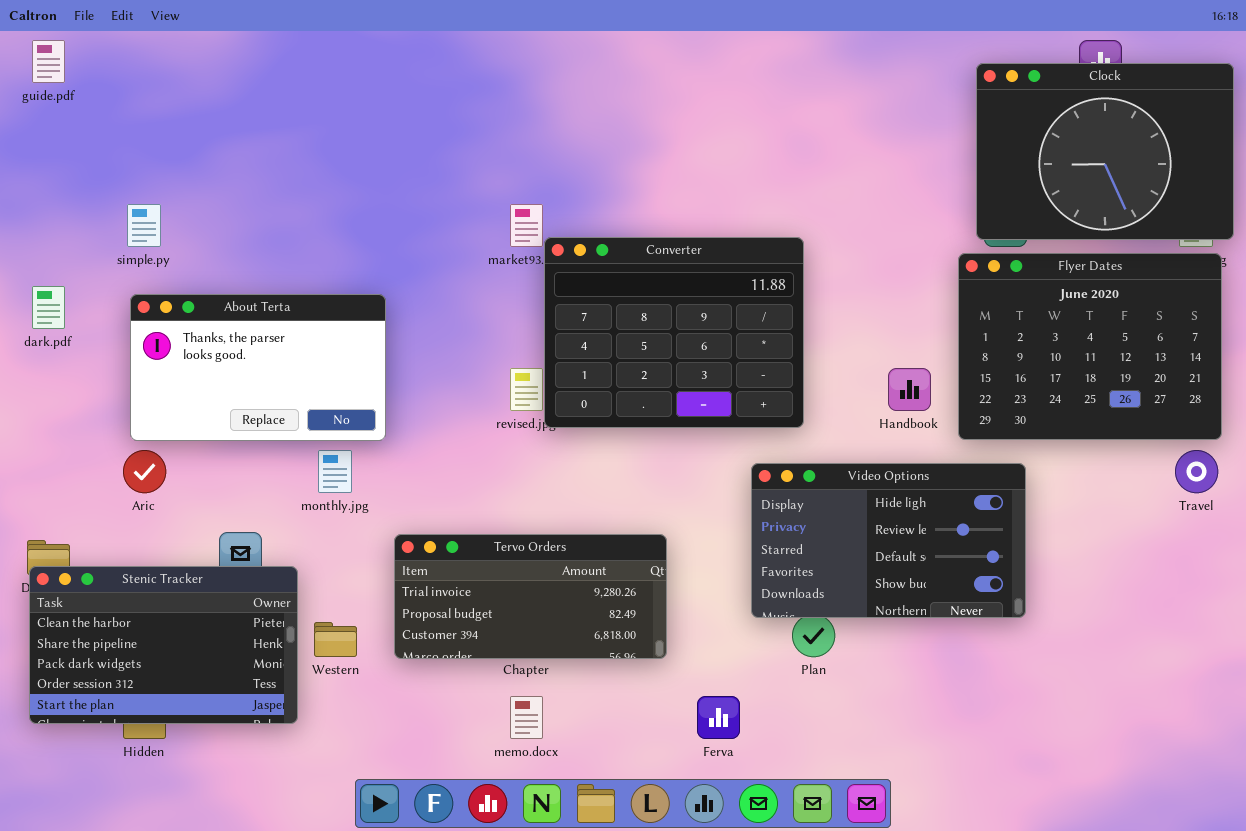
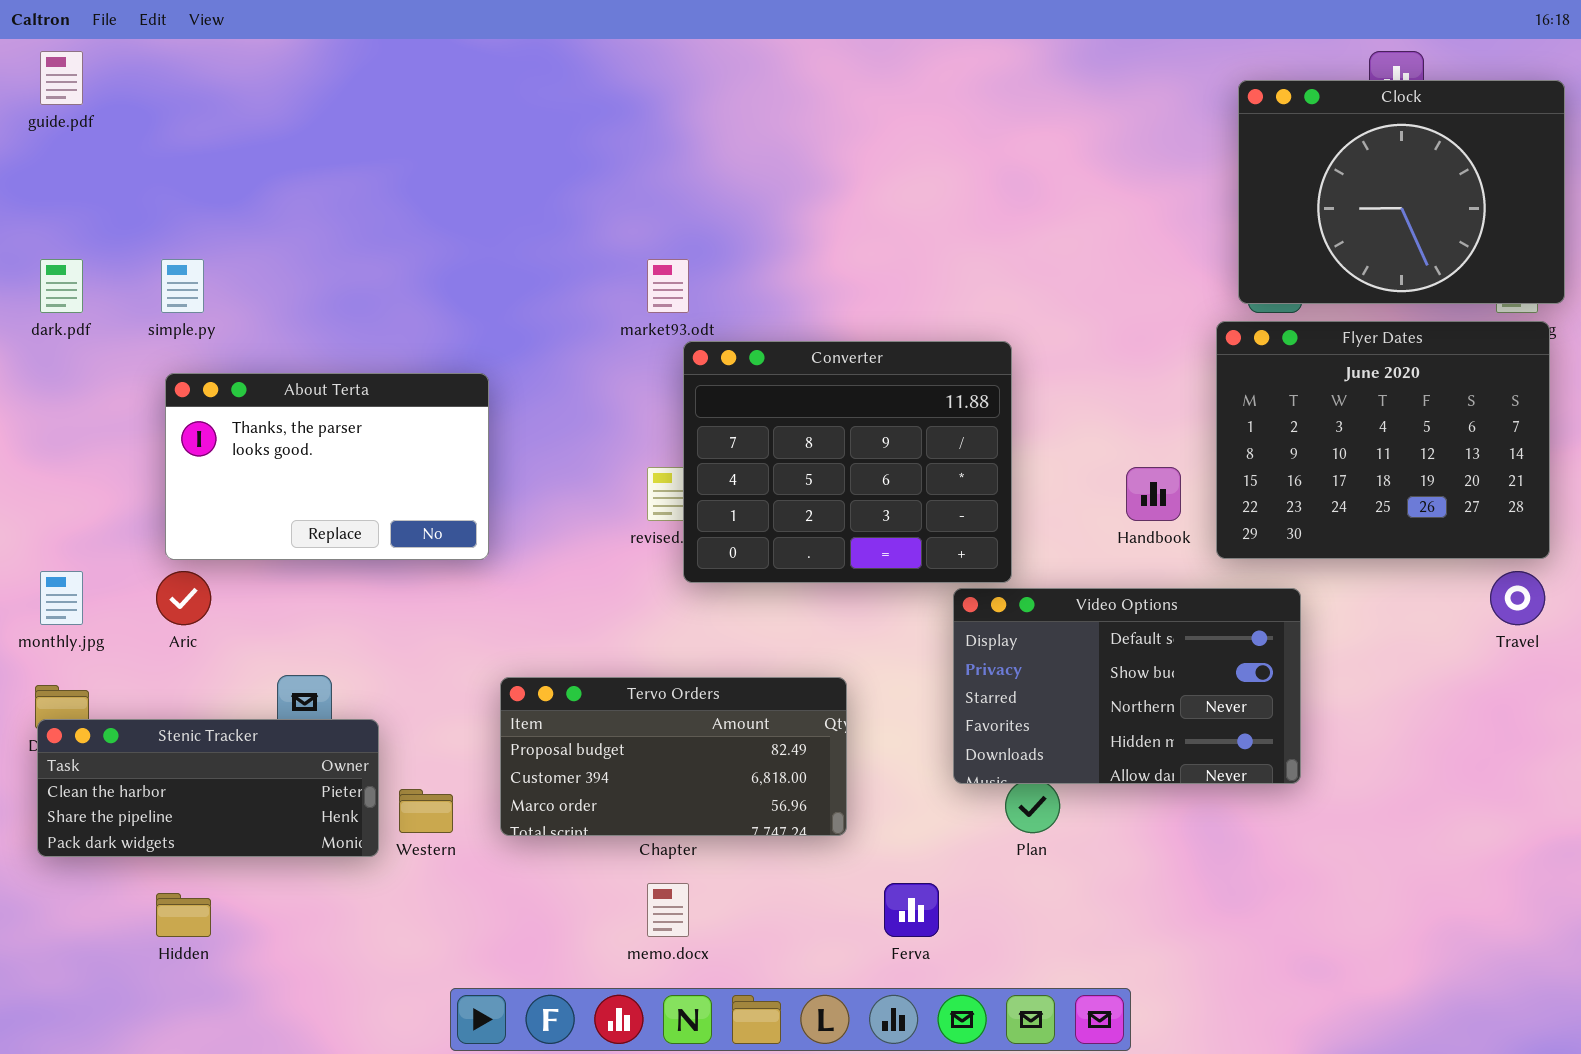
Converter: [544,237,804,428] -> [683,341,1012,583], moved
dark.pdf: [32,286,65,329] -> [40,259,83,313], moved
monthly.jpg: [318,450,352,493] -> [40,571,83,625], moved
Video Options: [751,463,1026,618] -> [953,588,1301,784], scrolled down 2 rows
Tervo Orders: [394,534,667,659] -> [500,677,847,836], scrolled down 1 row
Stenic Tracker: [29,566,298,724] -> [37,719,379,857], resized

